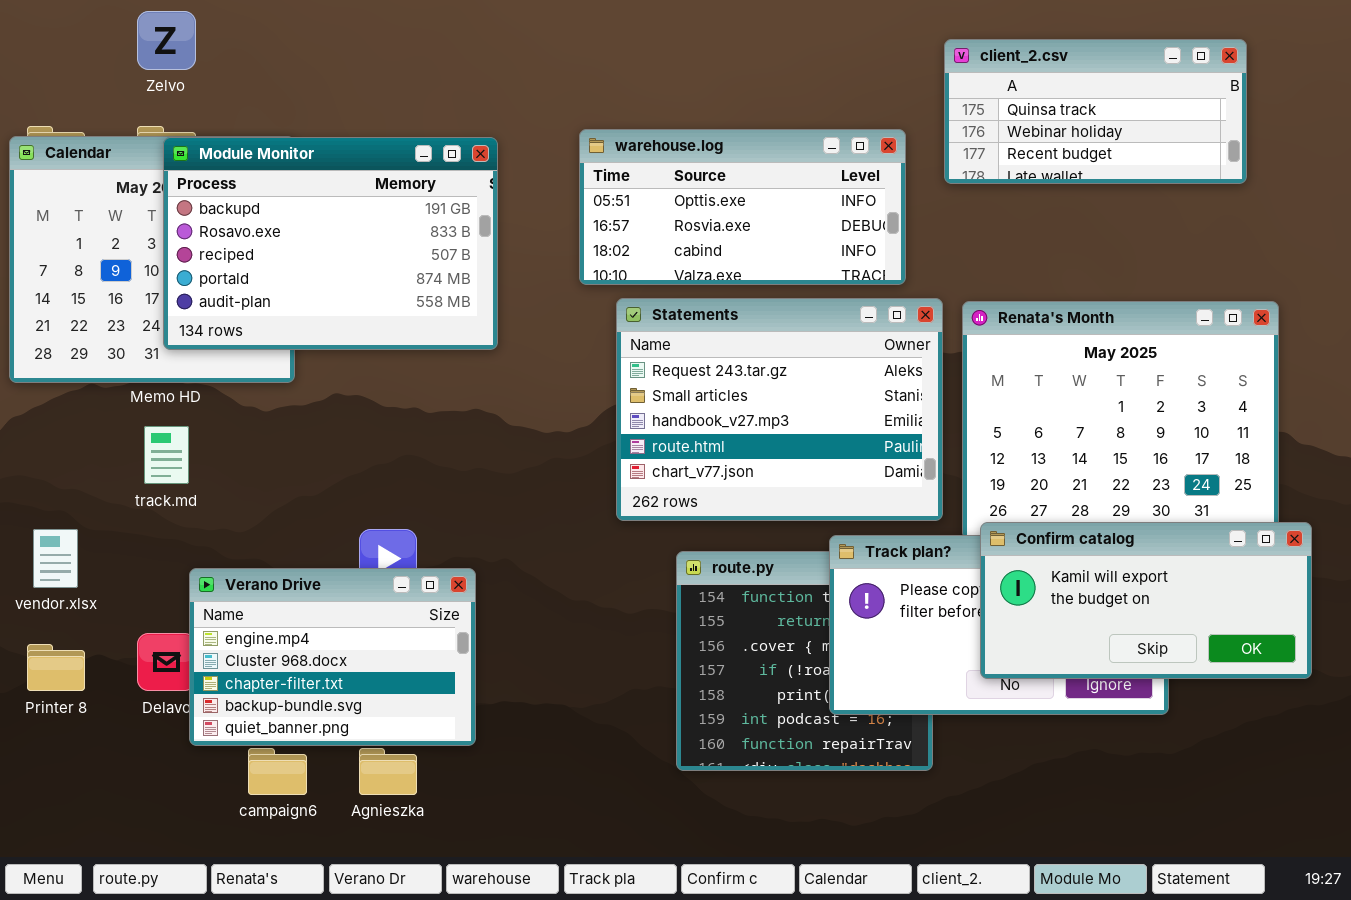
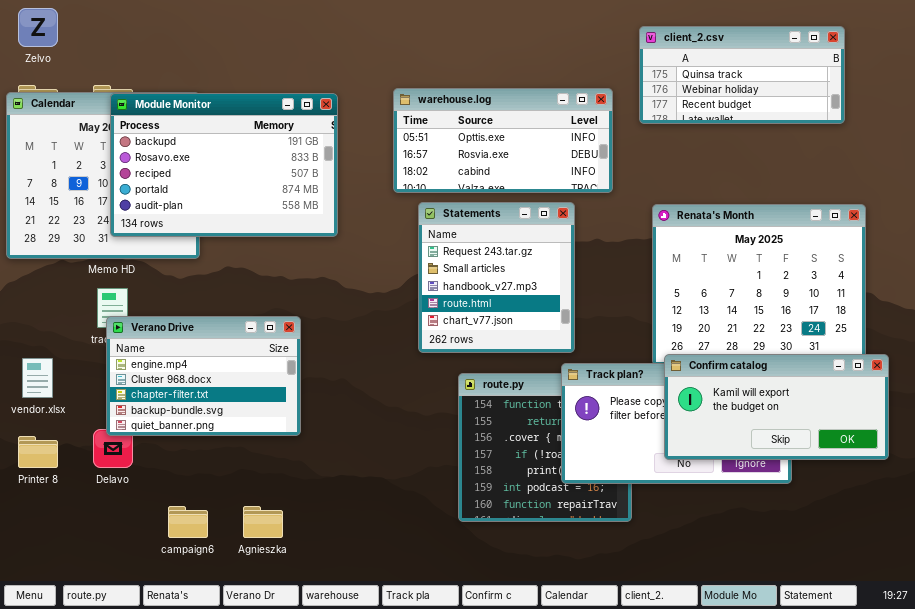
Zelvo: [137,11,196,70] -> [18,8,58,47], moved
Statements: [616,298,943,521] -> [418,202,575,353], resized
Verano Drive: [189,568,476,746] -> [106,316,301,436], moved

